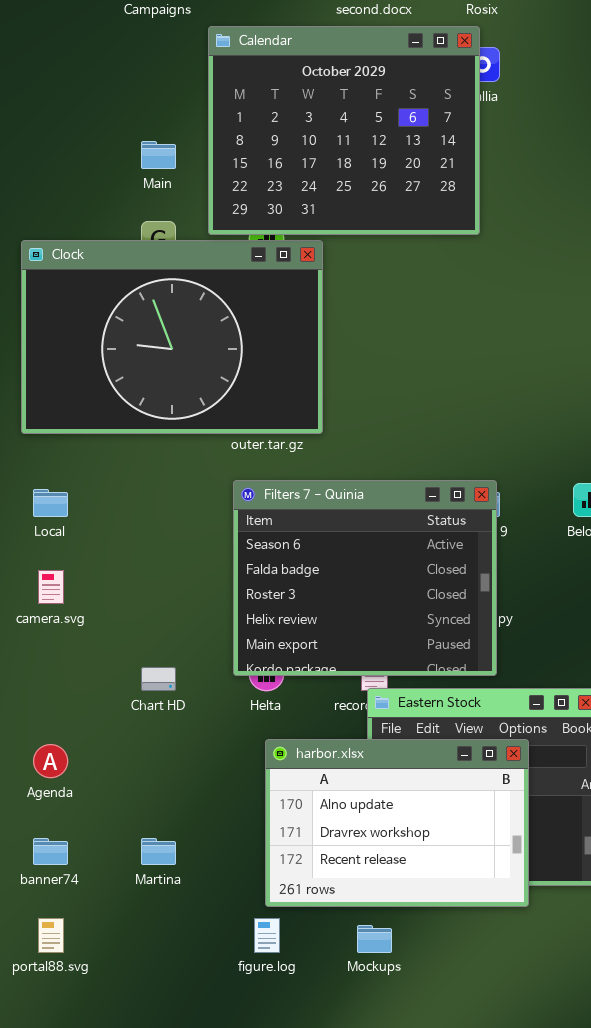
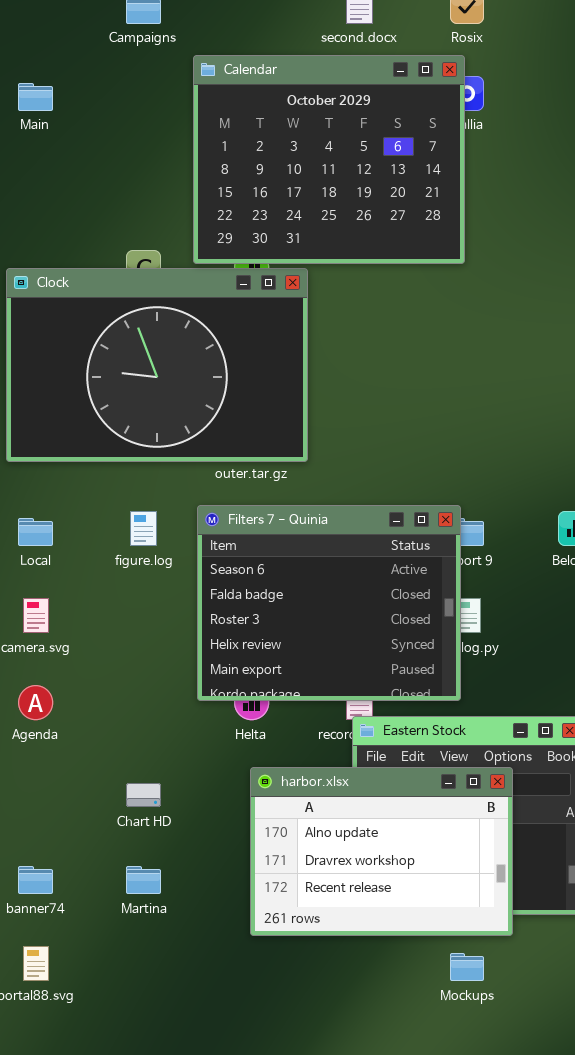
Main: [141,141,176,169] -> [18,83,53,111], moved
Filters 7 - Quinia: [233,480,497,676] -> [197,505,461,701], moved
Chart HD: [141,667,176,691] -> [126,783,161,807], moved
Agenda: [33,744,68,778] -> [18,685,53,720], moved
figure.log: [254,918,280,953] -> [130,511,157,546], moved
Mockups: [357,925,392,953] -> [450,953,484,981], moved

